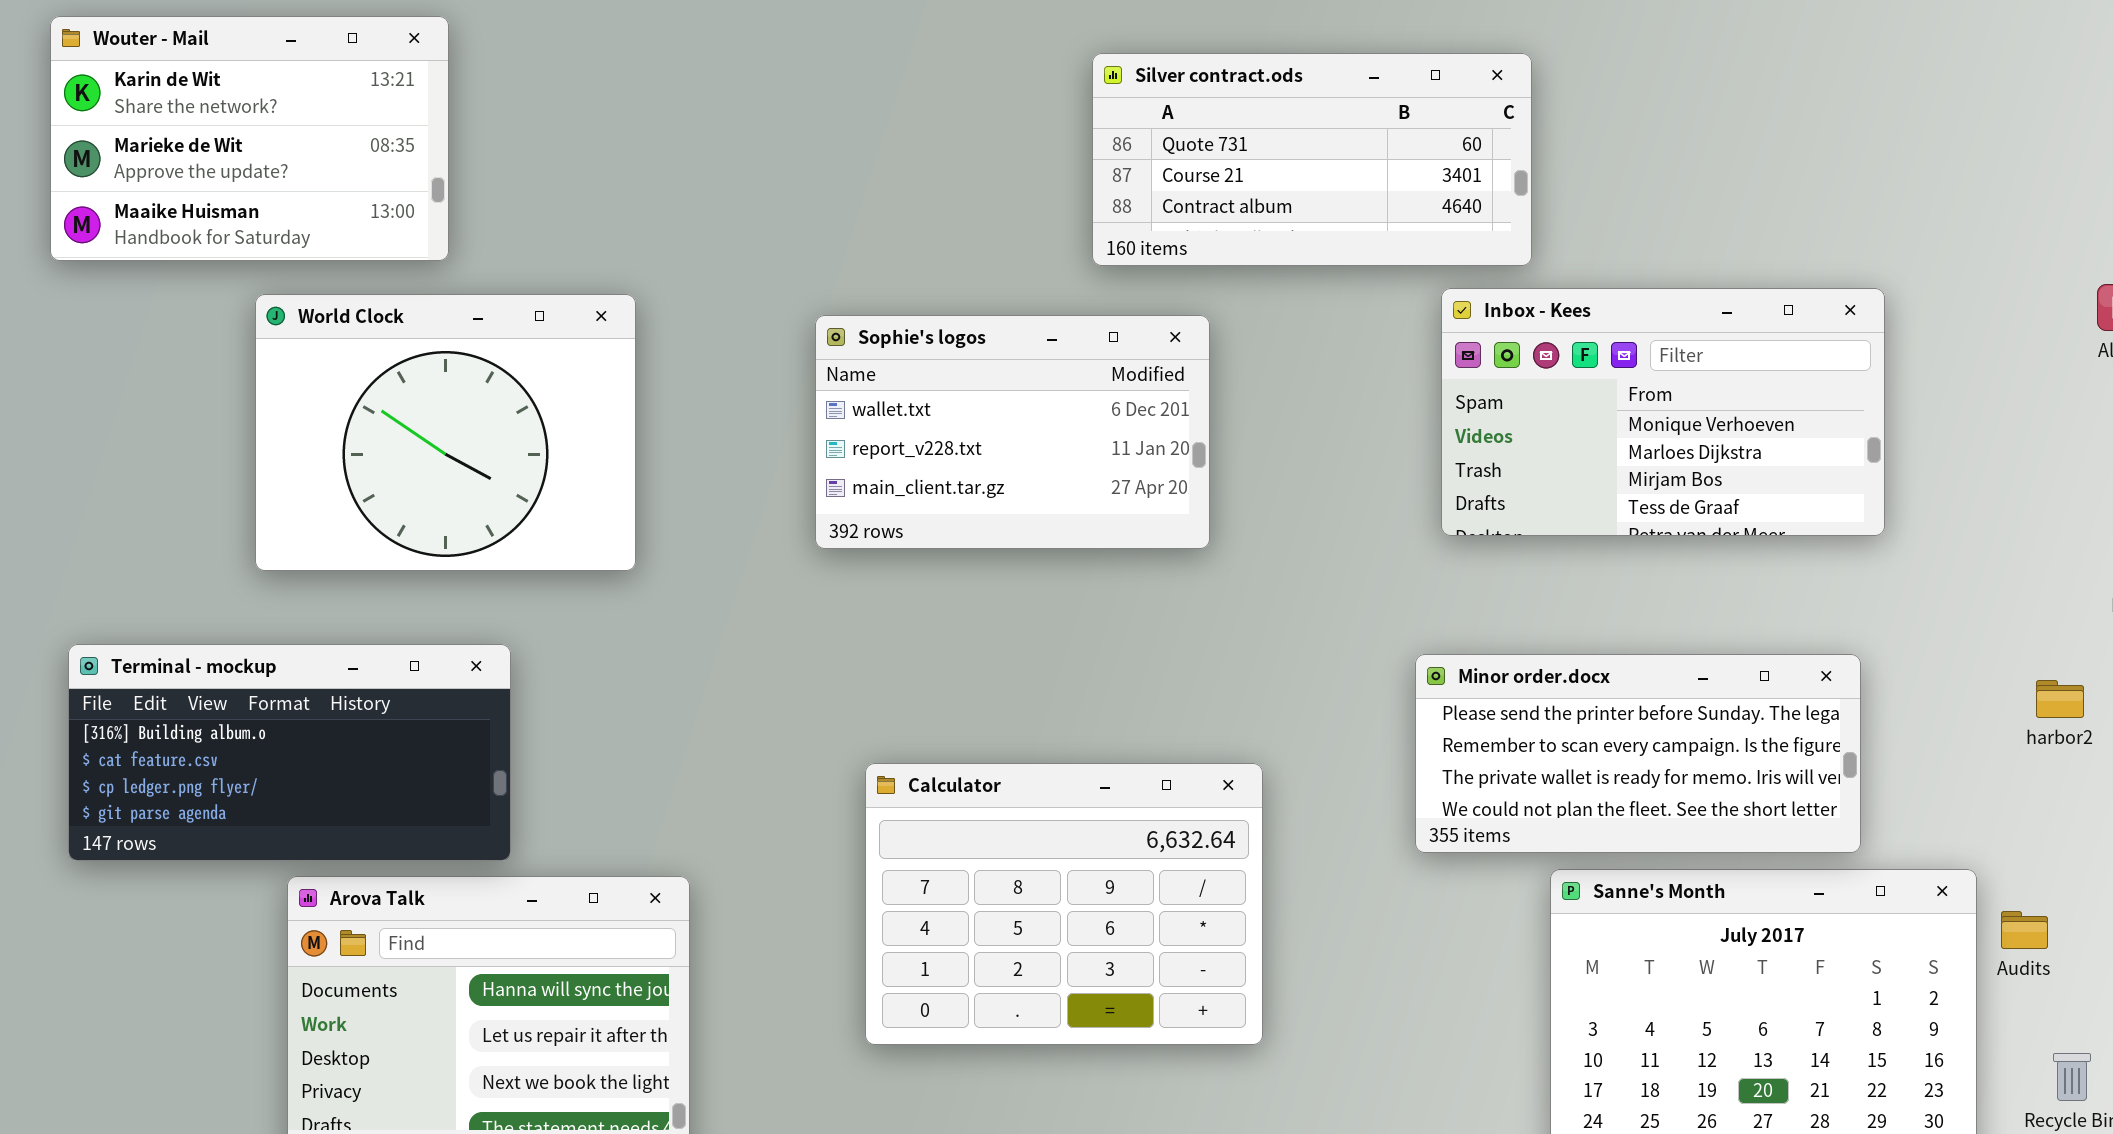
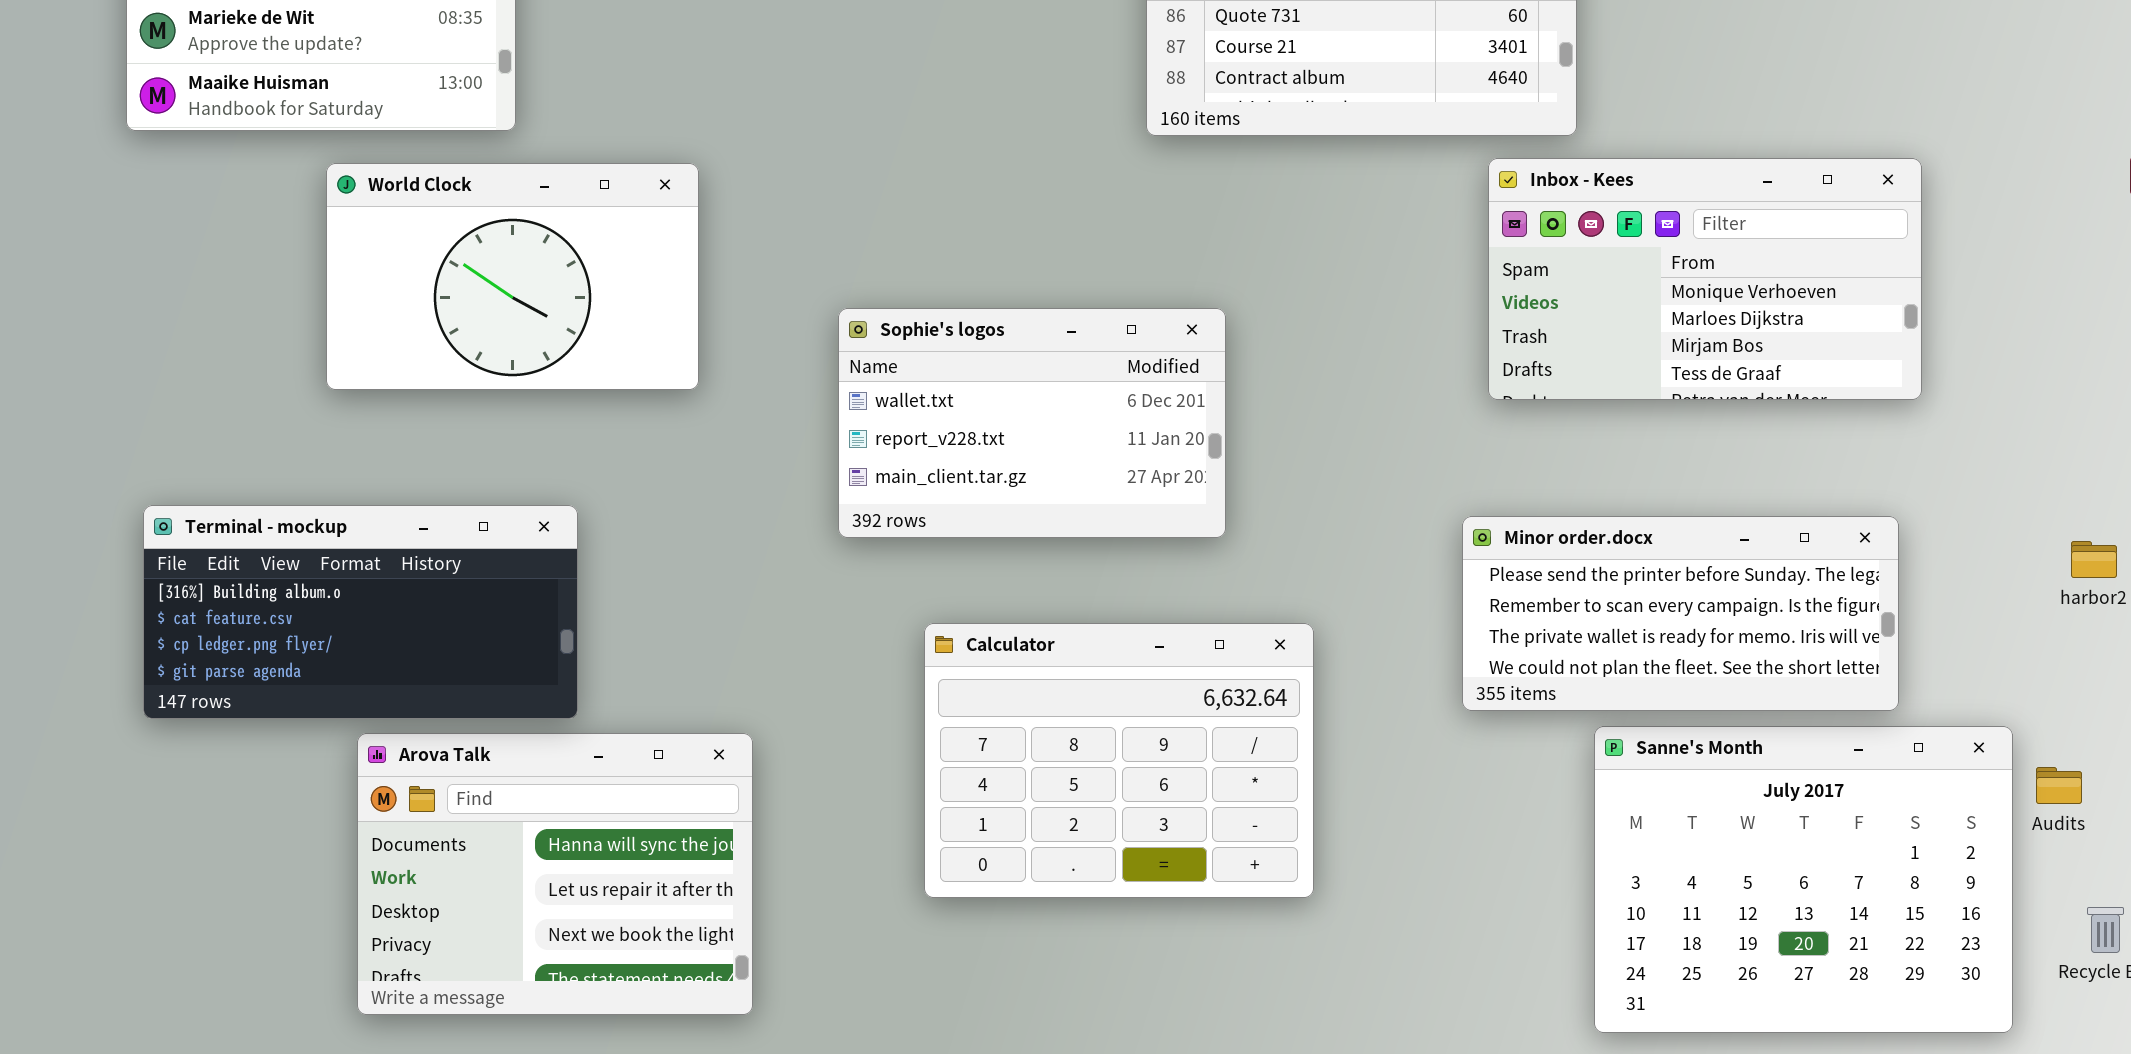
World Clock: [255,294,636,571] -> [326,163,699,390], resized
Sophie's logos: [815,315,1210,549] -> [838,308,1226,538], moved

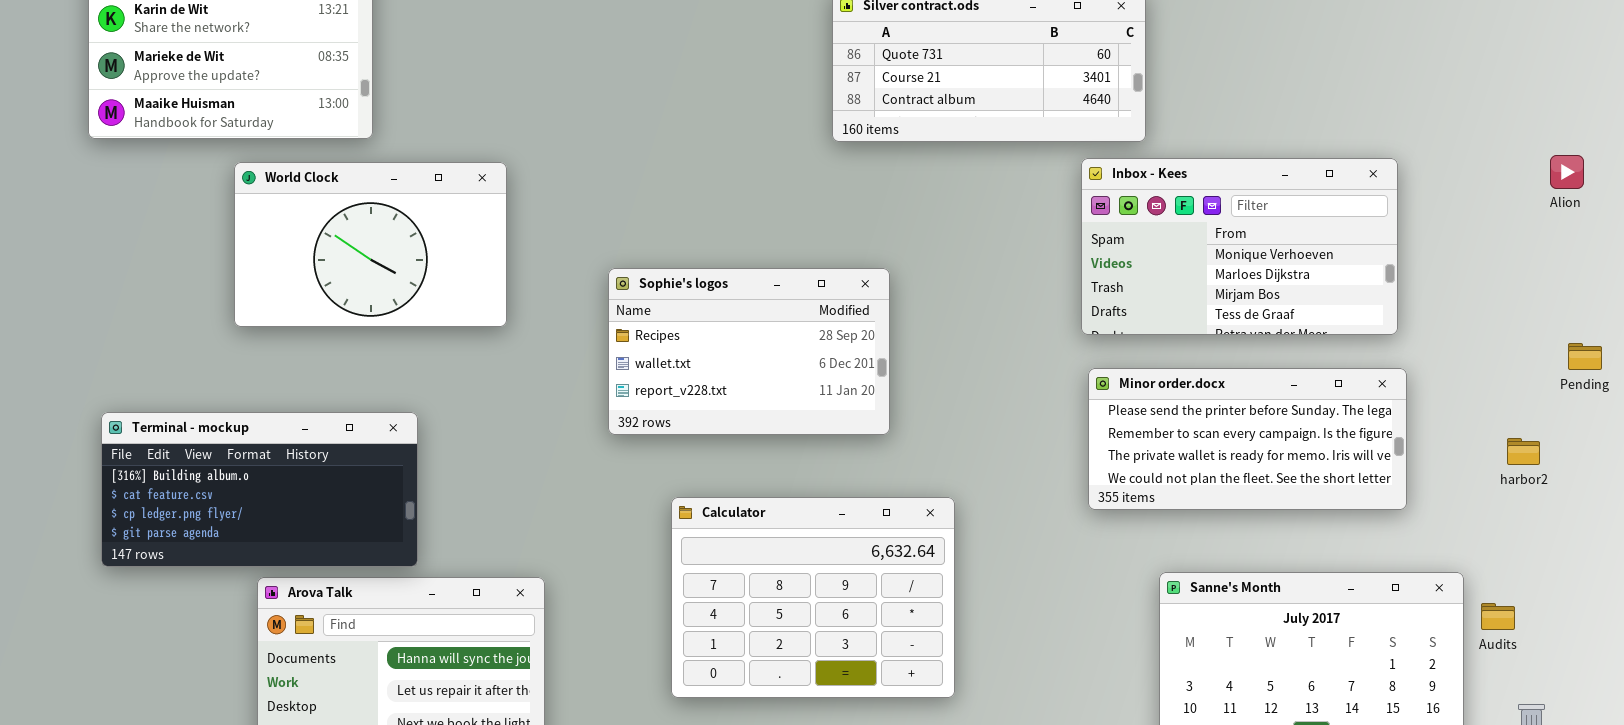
Sophie's logos: [838,308,1226,538] -> [608,268,890,435], scrolled up 1 row
Minor order.docx: [1462,516,1899,711] -> [1088,368,1407,510], moved

